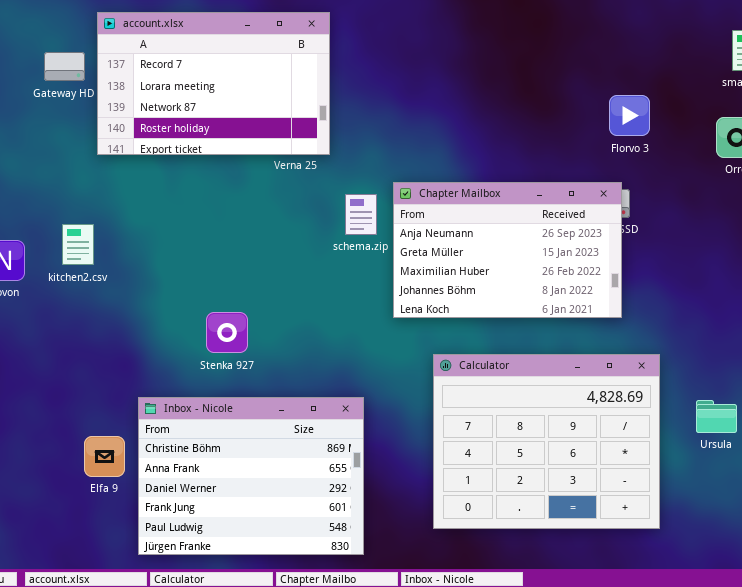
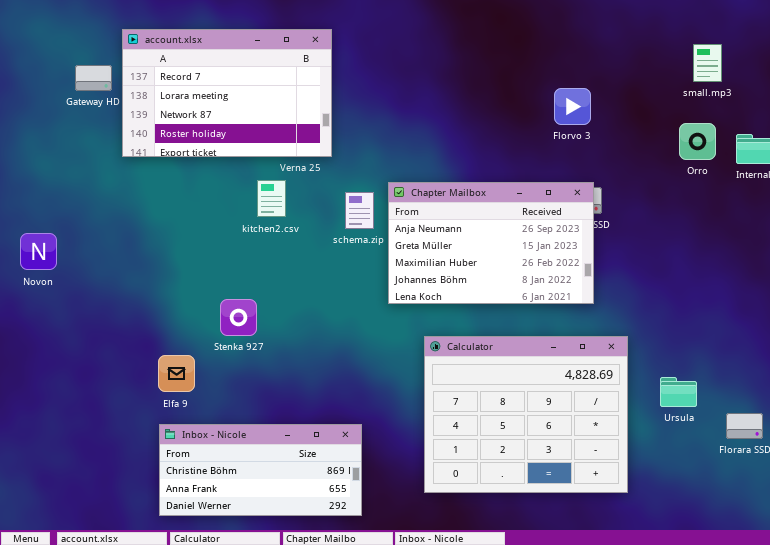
Florvo 3: [609,95,650,136] -> [554,88,591,125], moved
kitchen2.csv: [62,224,94,265] -> [257,180,286,217], moved
Inbox - Nicole: [138,397,364,555] -> [159,424,362,516], resized
Elfa 9: [84,436,125,477] -> [158,355,195,392], moved

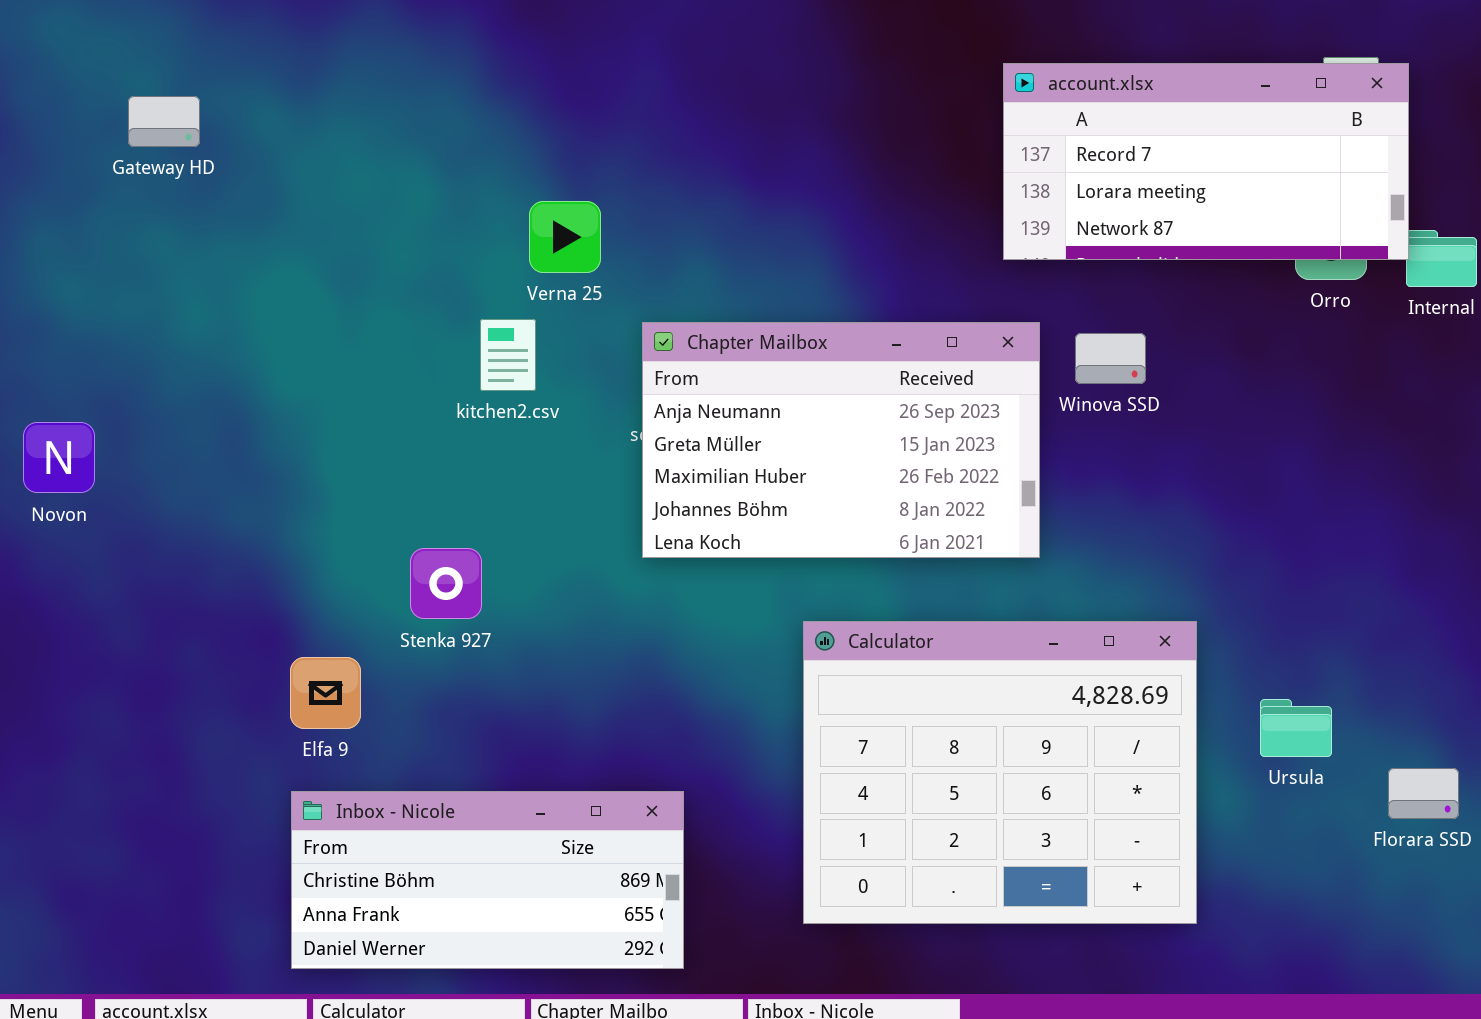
account.xlsx: [122,29,332,157] -> [1003,63,1409,260], moved, resized
Chapter Mailbox: [388,182,594,304] -> [642,322,1040,558], moved

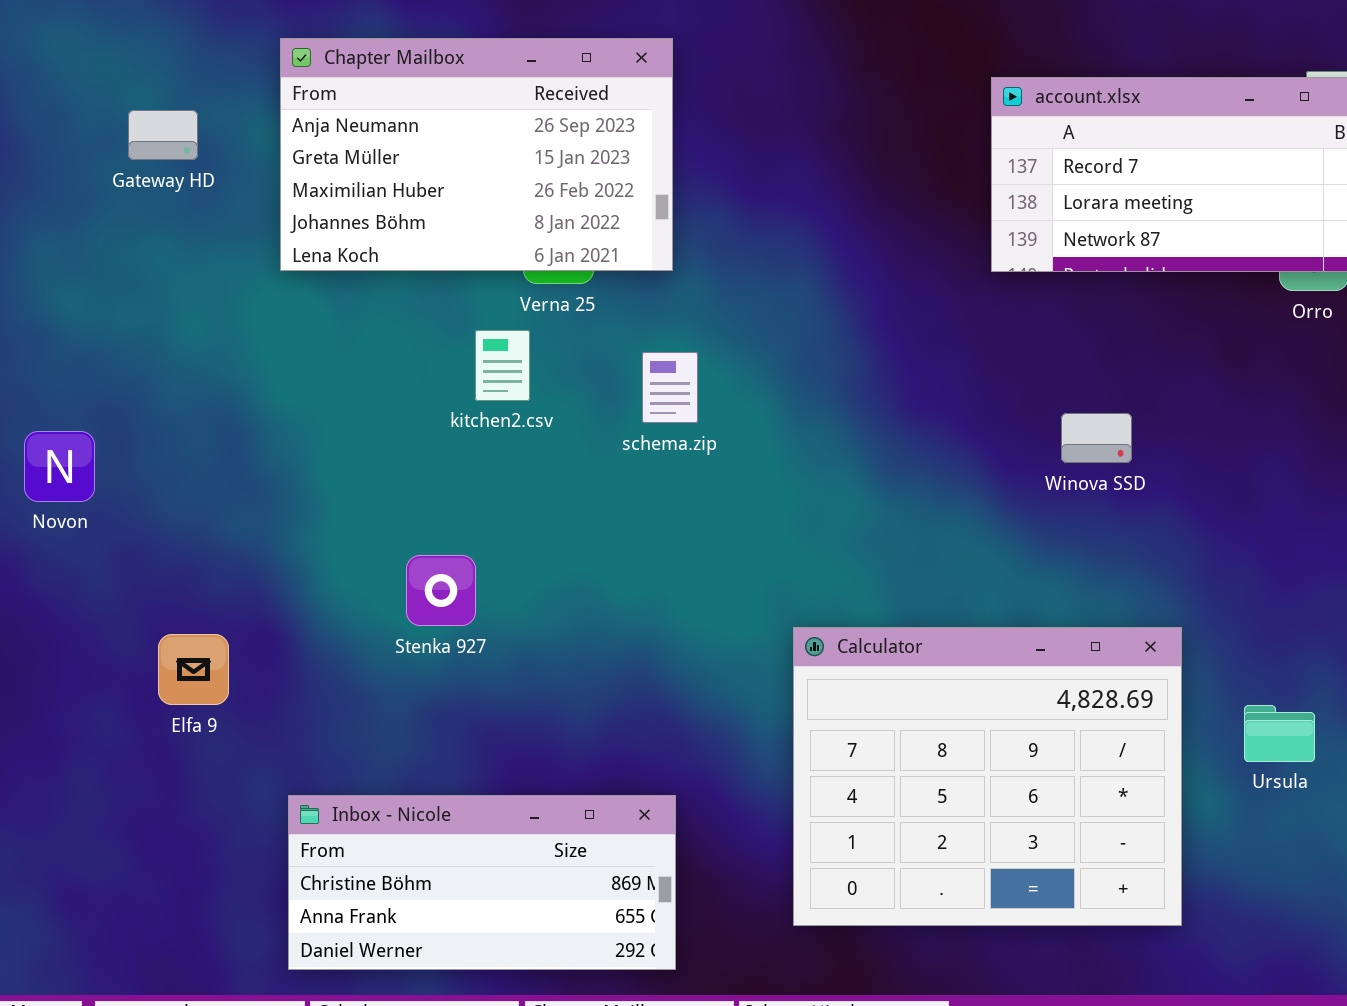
Chapter Mailbox: [642,322,1040,558] -> [280,38,673,271], moved
Winova SSD: [1075,333,1146,384] -> [1061,413,1132,463], moved
Elfa 9: [290,657,361,729] -> [158,634,229,705], moved

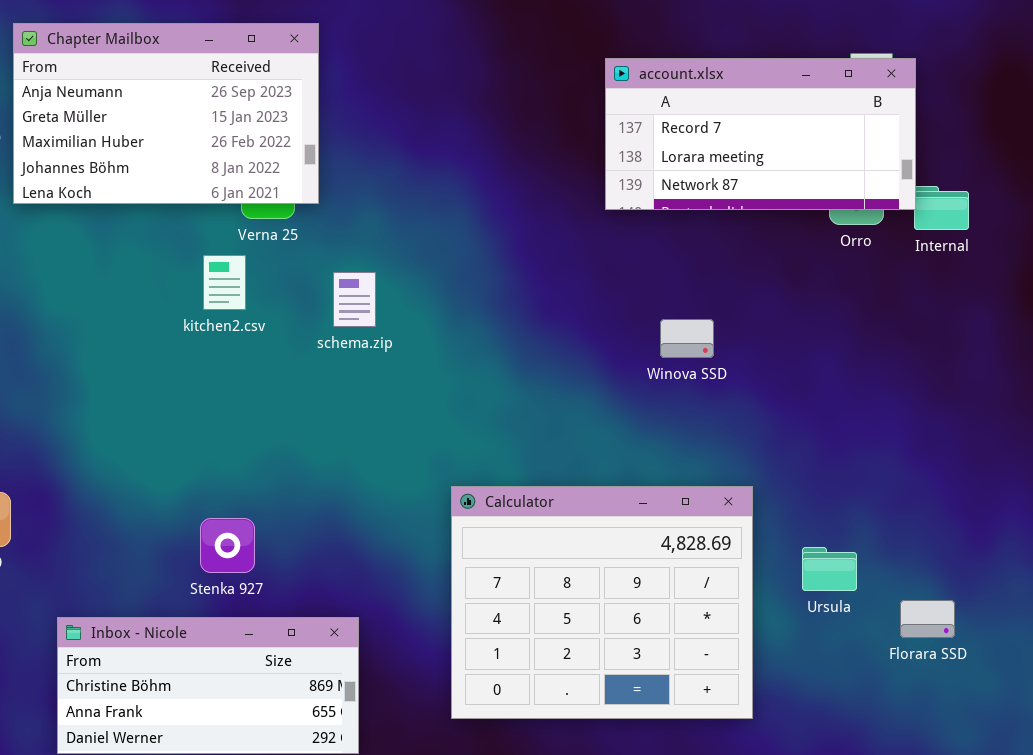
Chapter Mailbox: [280,38,673,271] -> [13,23,319,204], moved
Stenka 927: [406,555,476,626] -> [200,518,255,573], moved

